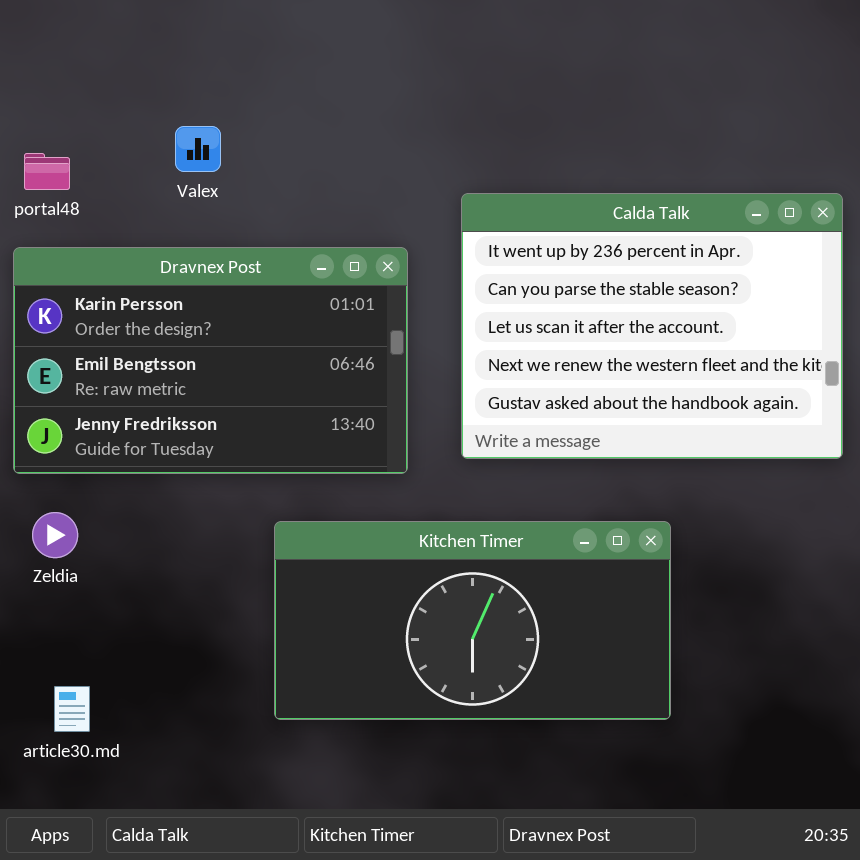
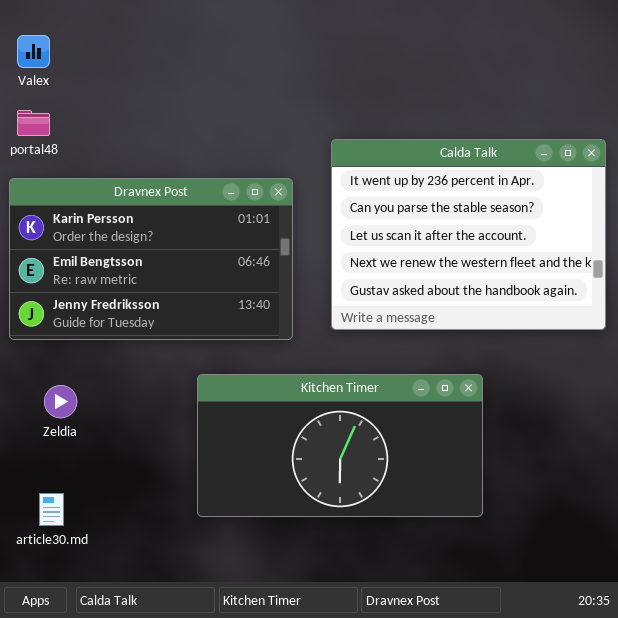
Valex: [175,126,221,172] -> [17,35,50,68], moved
Zeldia: [32,512,78,558] -> [44,385,77,418], moved

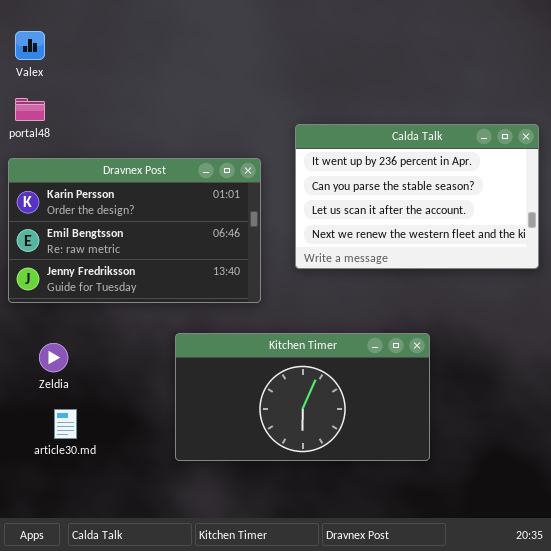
Calda Talk: [331,139,606,330] -> [295,124,539,269], resized
article30.md: [39,493,64,526] -> [54,409,77,439], moved

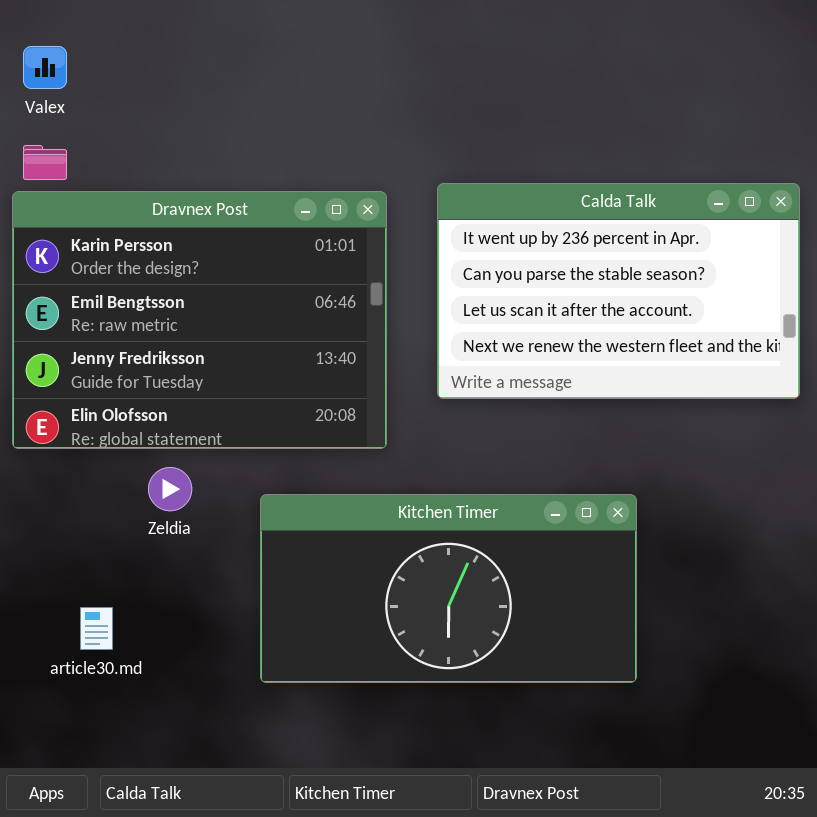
Dravnex Post: [8,158,261,303] -> [12,191,387,449], resized
Zeldia: [39,343,68,372] -> [148,467,192,511], moved

